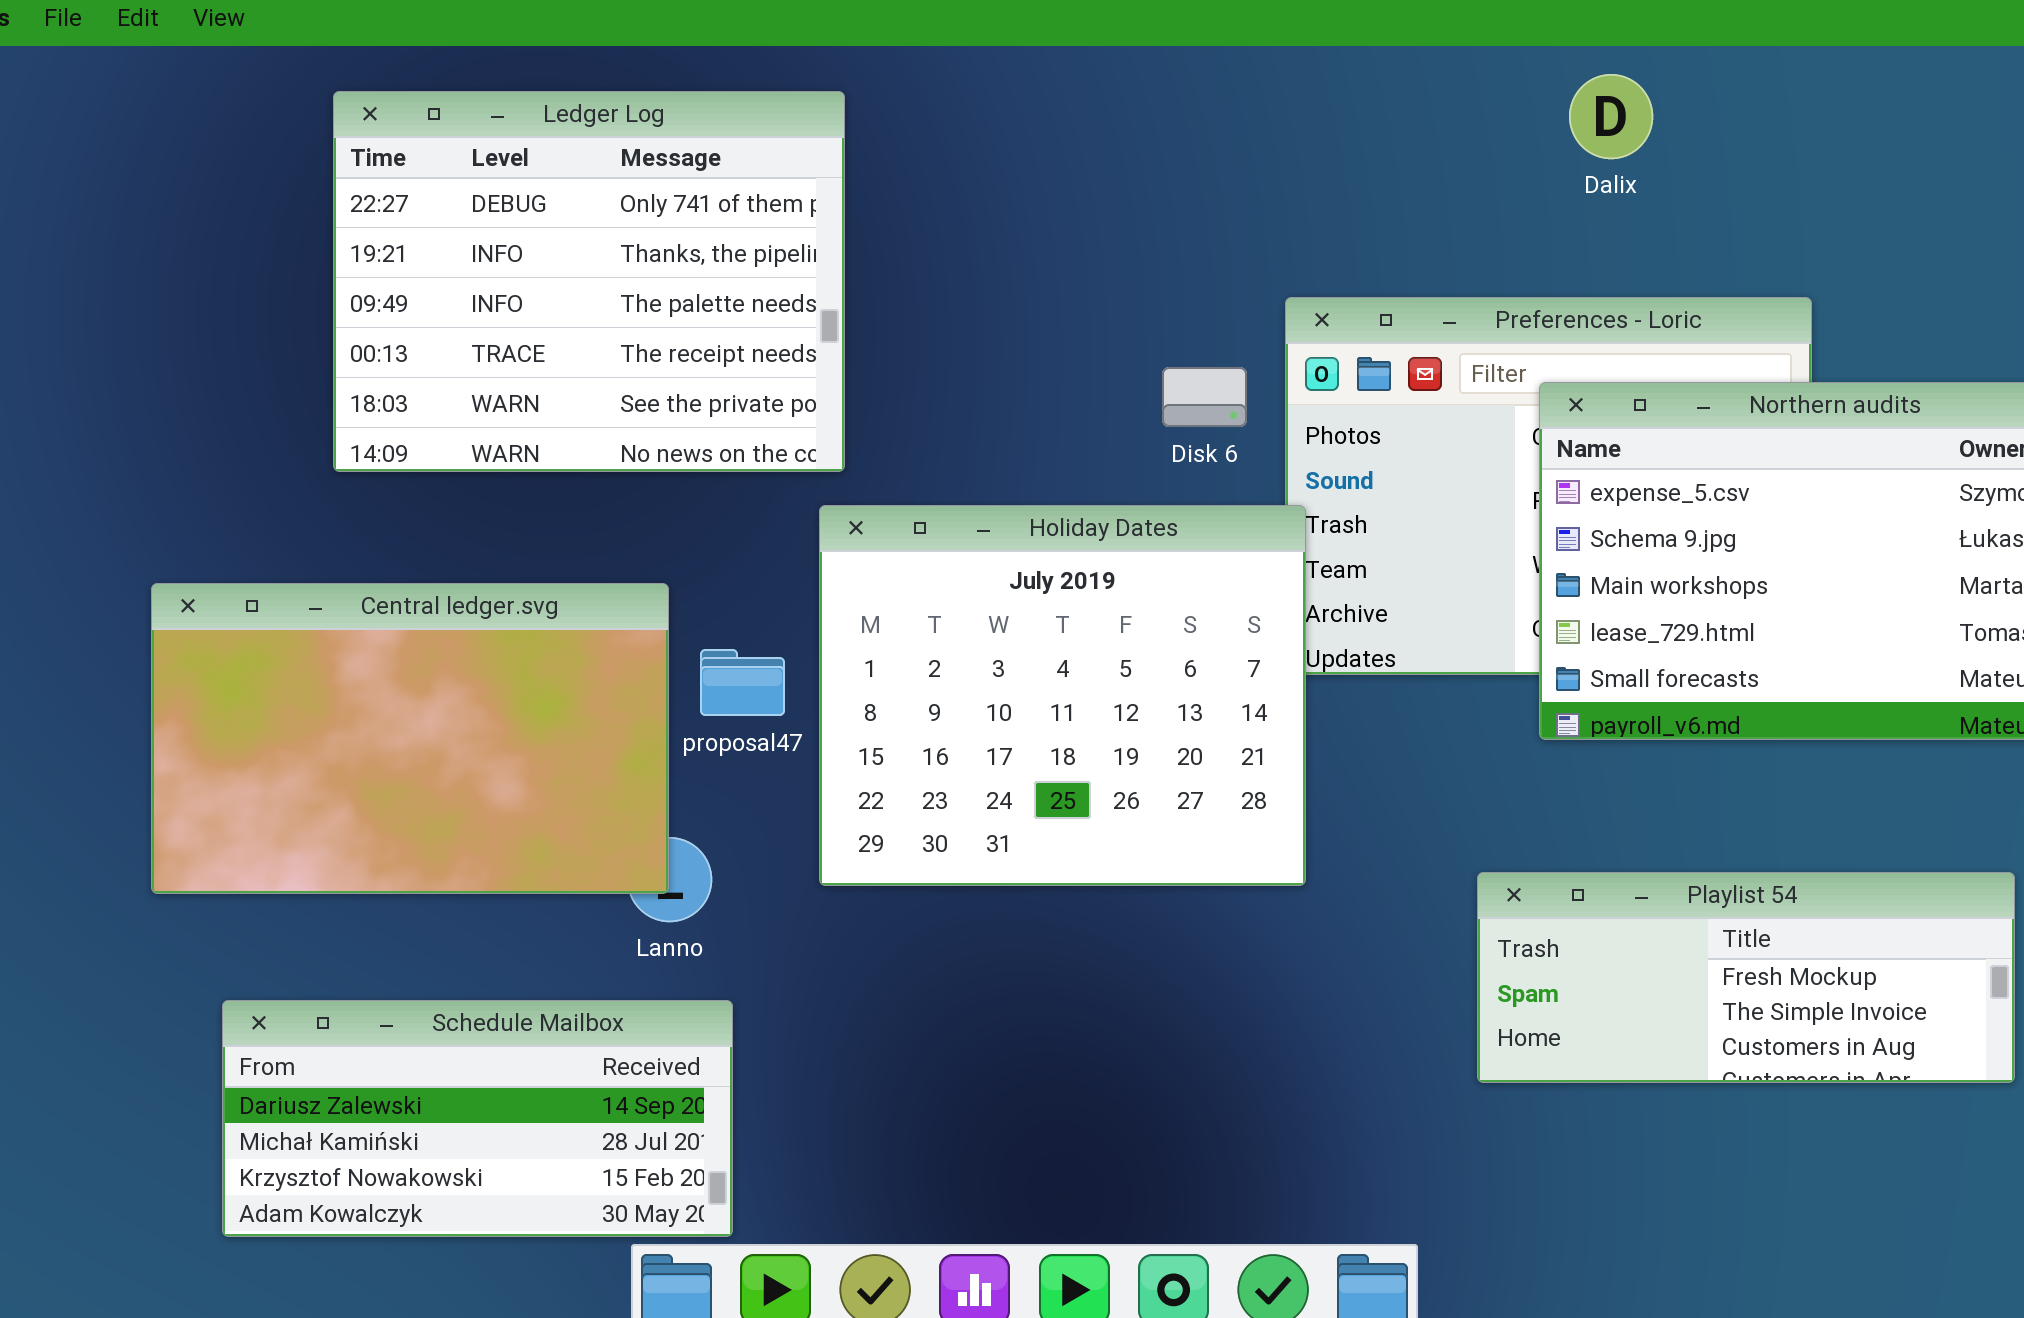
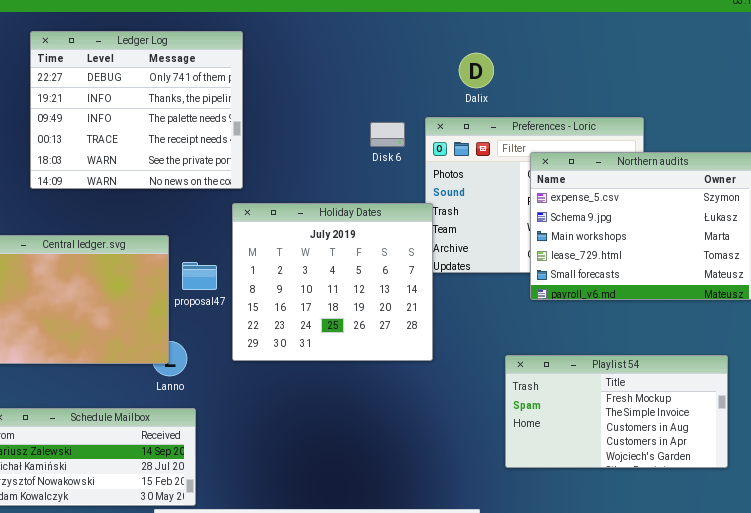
Dalix: [1569,74,1653,159] -> [459,53,494,88], moved
Disk 6: [1162,367,1247,427] -> [370,122,405,147], moved
Playlist 54: [1477,872,2015,1083] -> [505,355,728,468], resized

